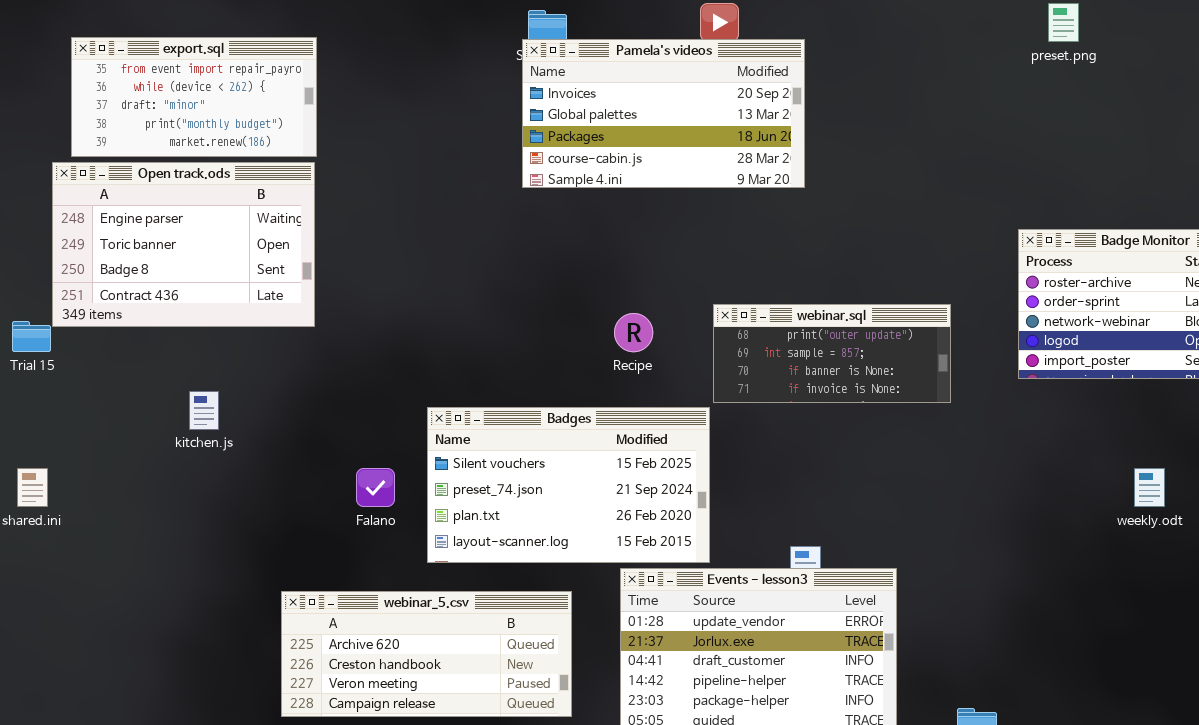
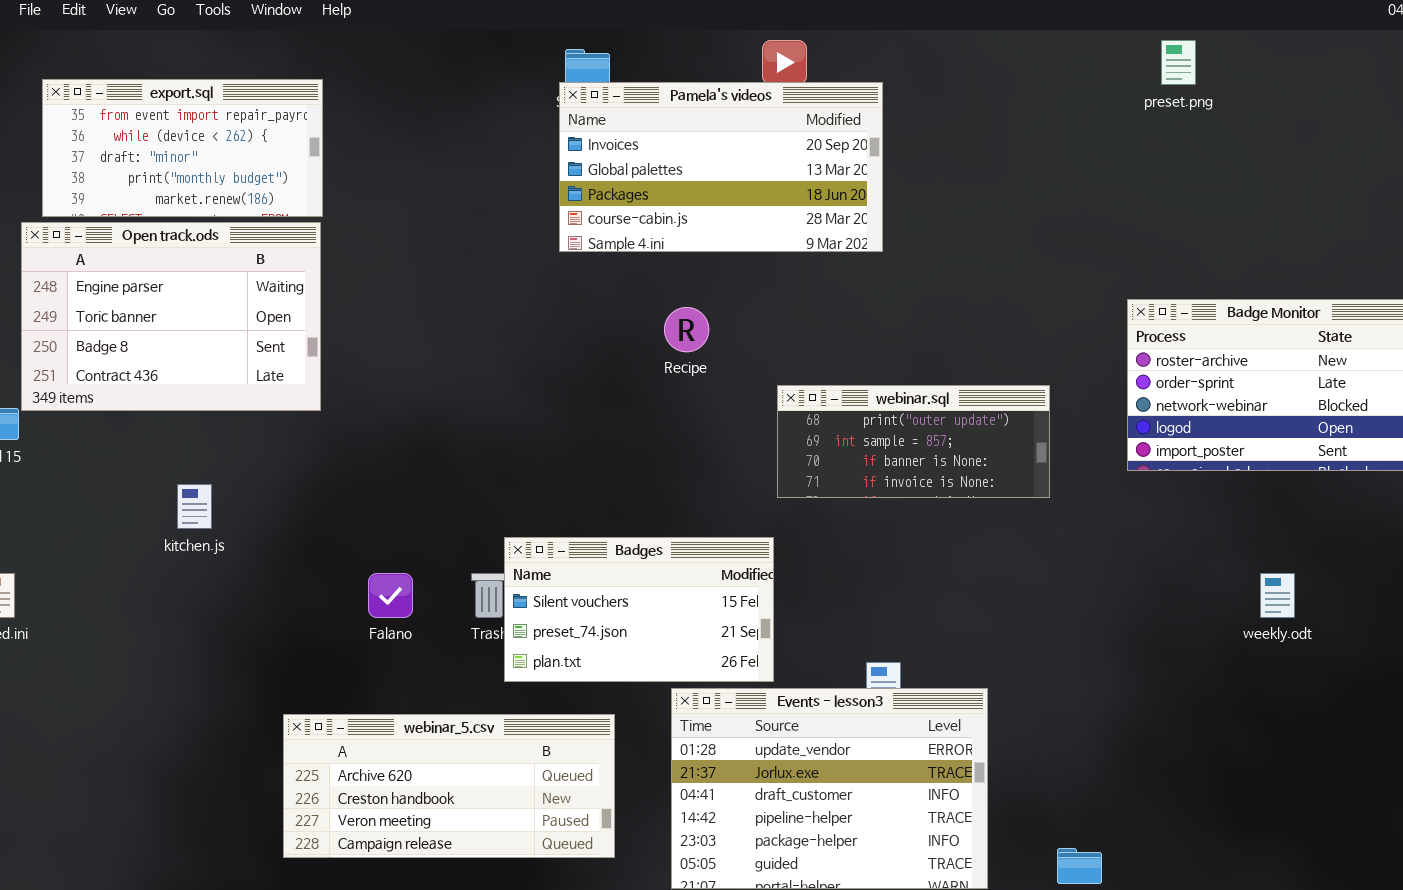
Recipe: [614,313,653,352] -> [664,307,709,352], moved
Badges: [427,407,710,563] -> [504,537,774,682], resized

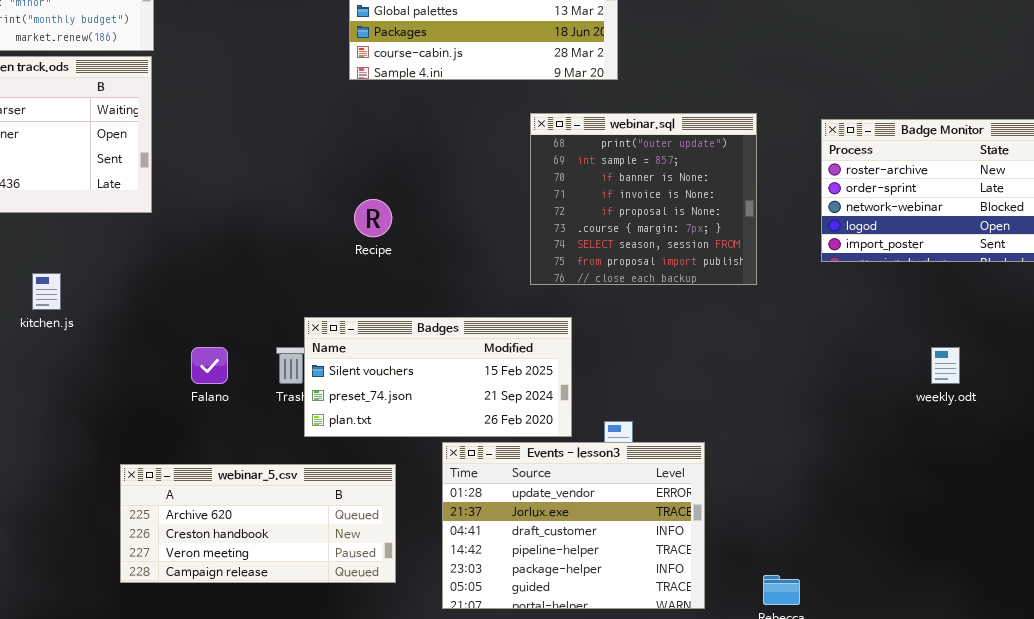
Recipe: [664,307,709,352] -> [354,199,392,237], moved
webinar.sql: [777,385,1050,498] -> [530,113,757,285], resized
Badges: [504,537,774,682] -> [304,317,572,437], resized

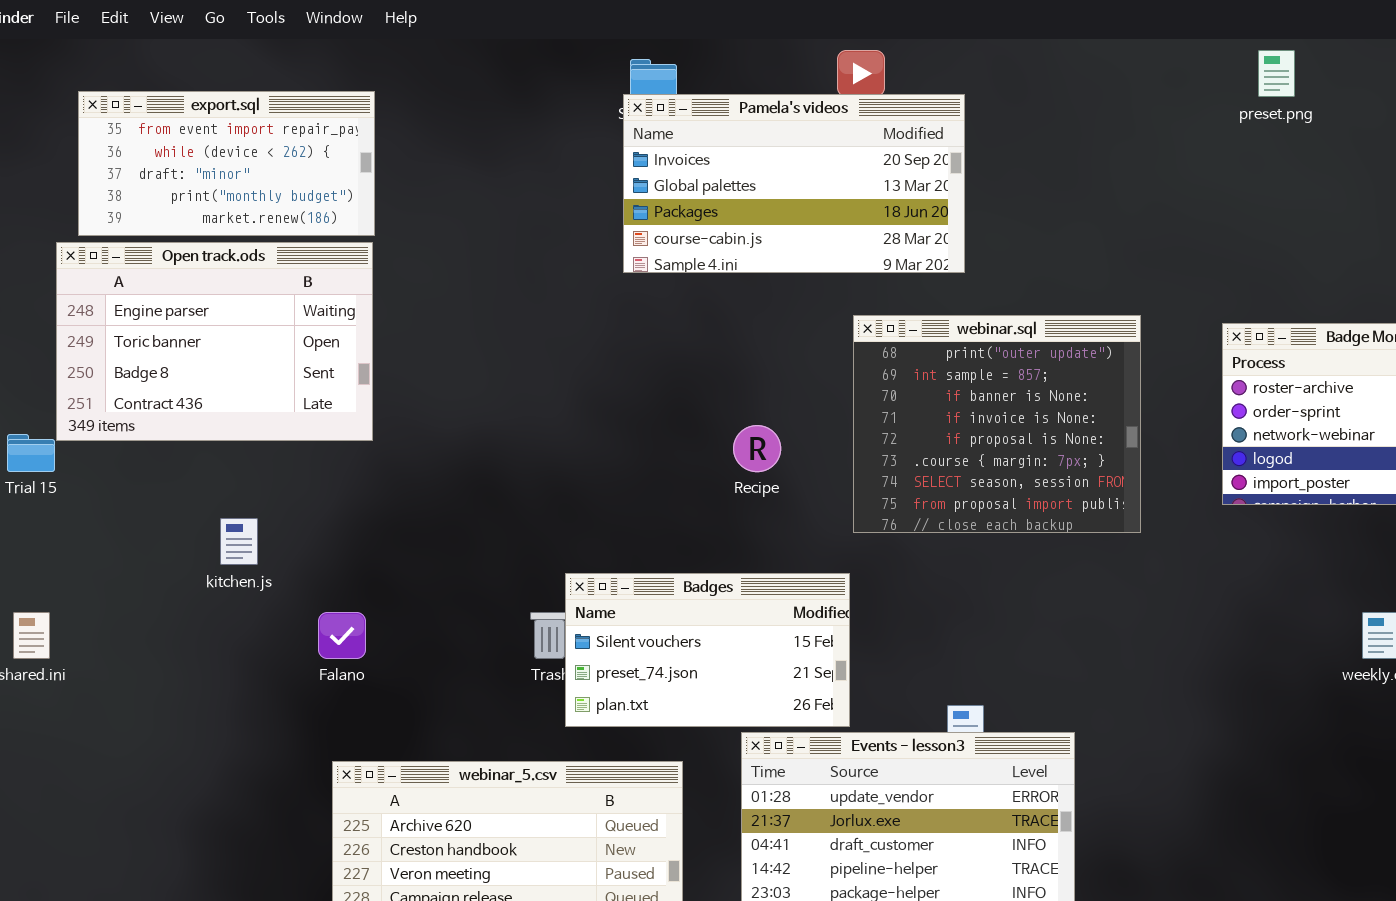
Recipe: [354,199,392,237] -> [733,425,781,472], moved
Badges: [304,317,572,437] -> [565,573,850,727], resized
Falano: [191,347,228,384] -> [318,612,366,659], moved

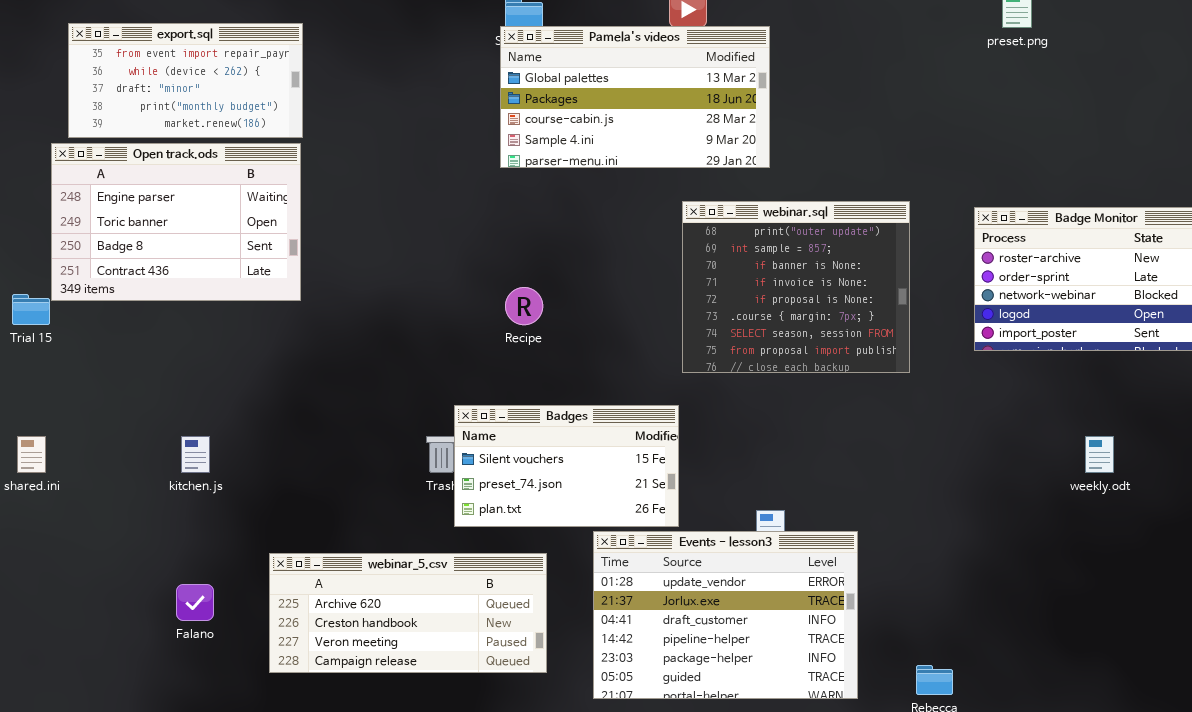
Pamela's videos: [623,94,965,273] -> [500,26,770,168], scrolled down 1 row
Recipe: [733,425,781,472] -> [505,287,543,325], moved
kitchen.js: [220,518,258,565] -> [181,436,210,473], moved
Falano: [318,612,366,659] -> [176,584,214,621], moved

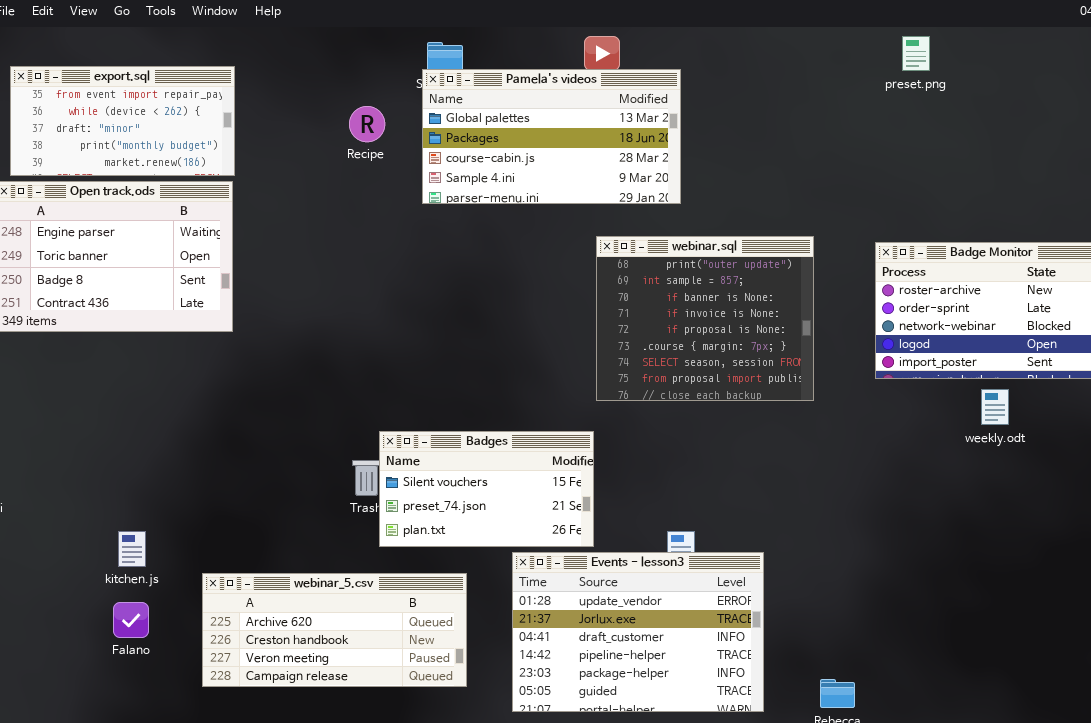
Recipe: [505,287,543,325] -> [349,106,385,142], moved
kitchen.js: [181,436,210,473] -> [118,531,146,567], moved
weekly.odt: [1085,436,1114,473] -> [981,389,1009,425], moved

